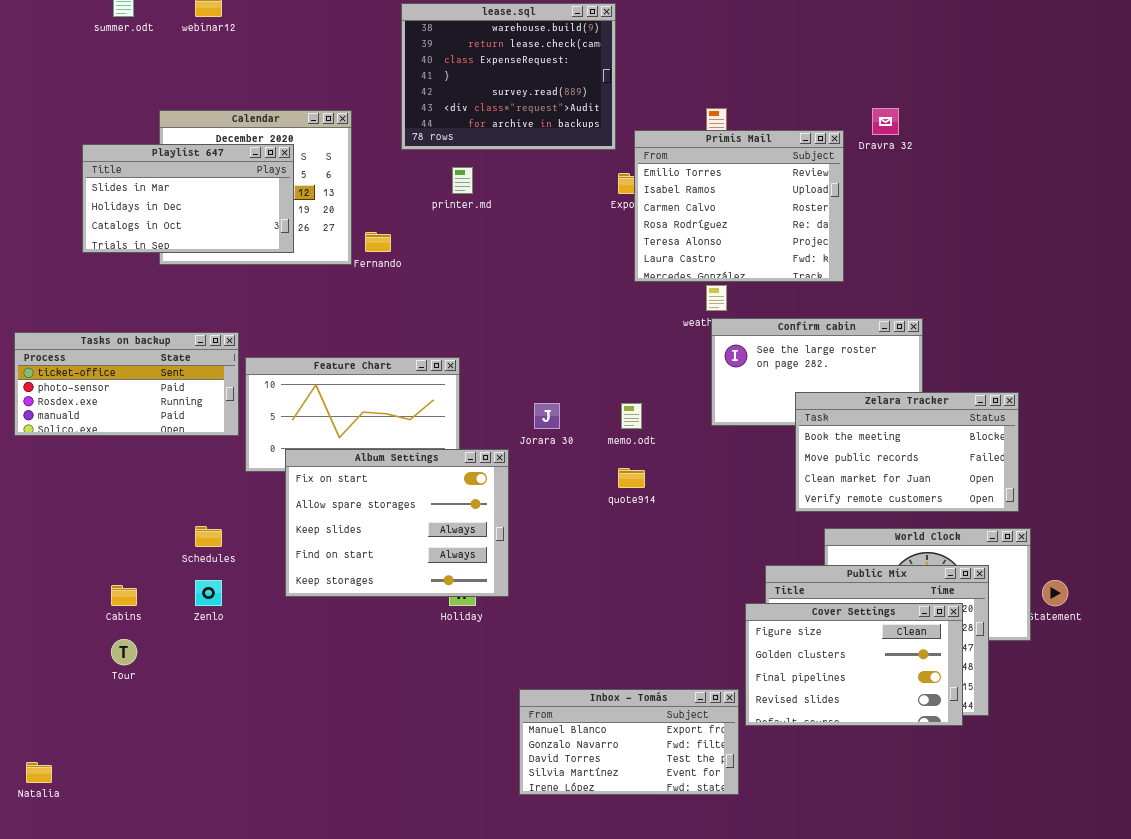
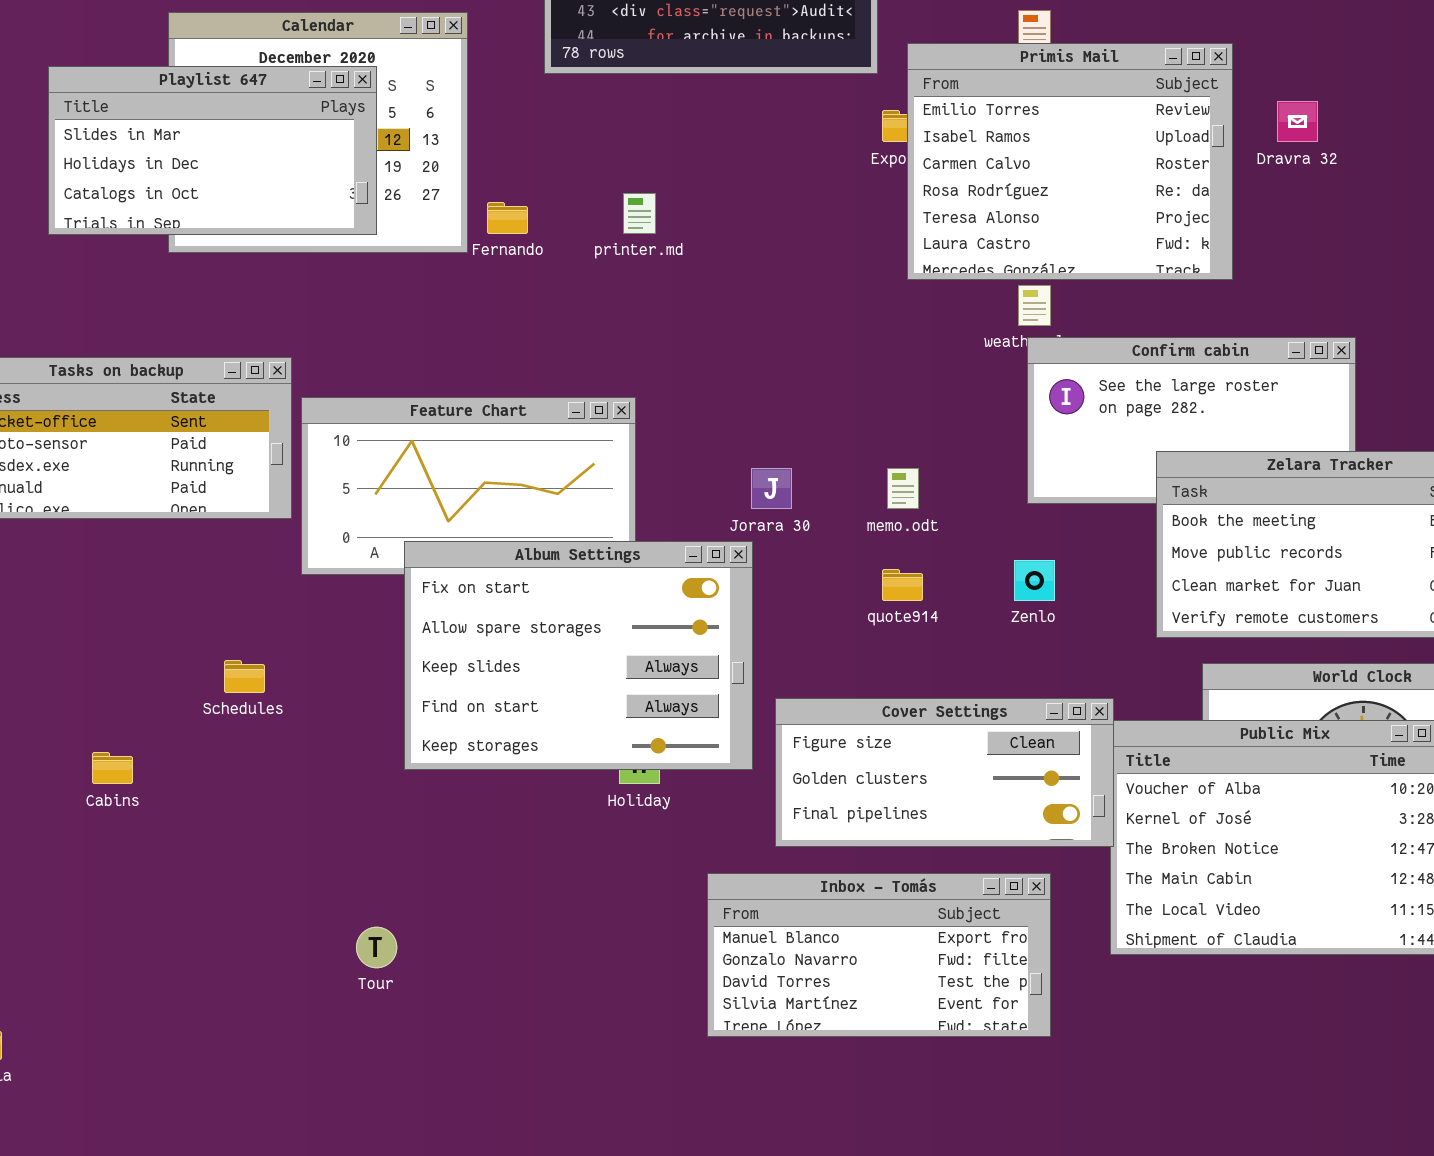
Dravra 32: [872,108,899,135] -> [1277,101,1318,142], moved
printer.md: [452,167,473,194] -> [623,193,656,234], moved
Album Settings: [285,449,509,597] -> [404,541,753,770], moved
Zenlo: [195,580,222,606] -> [1014,560,1055,601], moved
Cover Settings: [745,603,963,726] -> [775,698,1114,847], moved, resized
Tour: [111,639,137,665] -> [356,927,397,968], moved
Inbox - Tomás: [519,689,739,795] -> [707,873,1051,1037], moved

